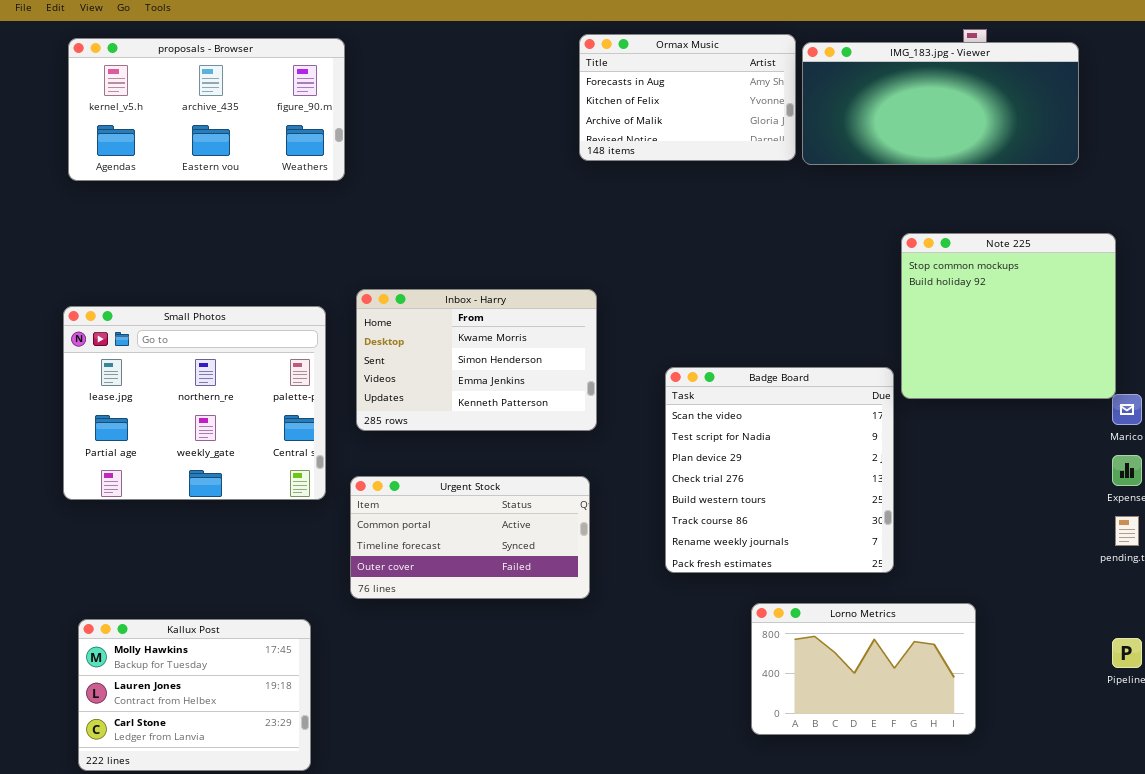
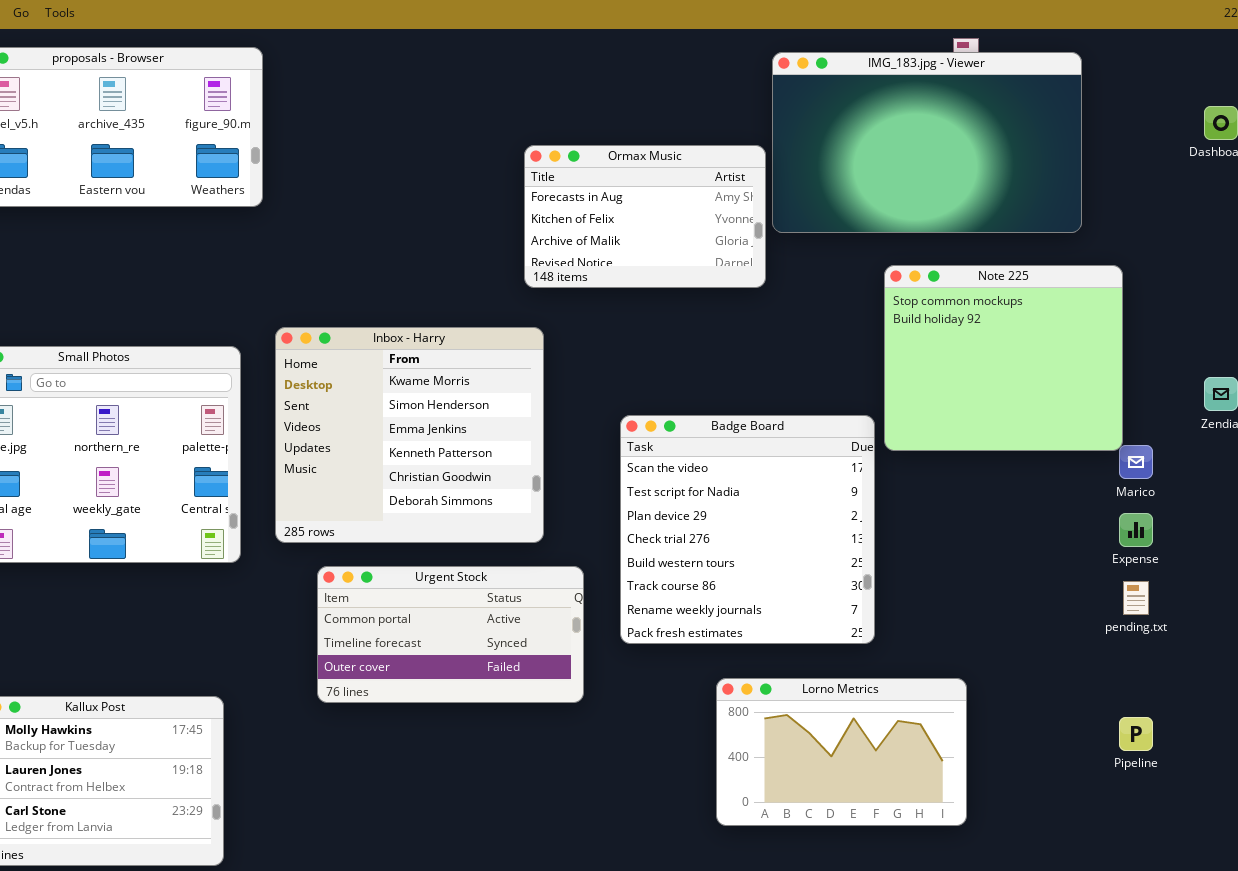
Ormax Music: [579,34,796,161] -> [524,145,766,288], moved
IMG_183.jpg - Viewer: [802,42,1079,165] -> [772,52,1082,233], resized
Inbox - Harry: [356,289,597,431] -> [275,327,544,543], resized
Urgent Stock: [350,476,590,599] -> [317,566,584,703], moved

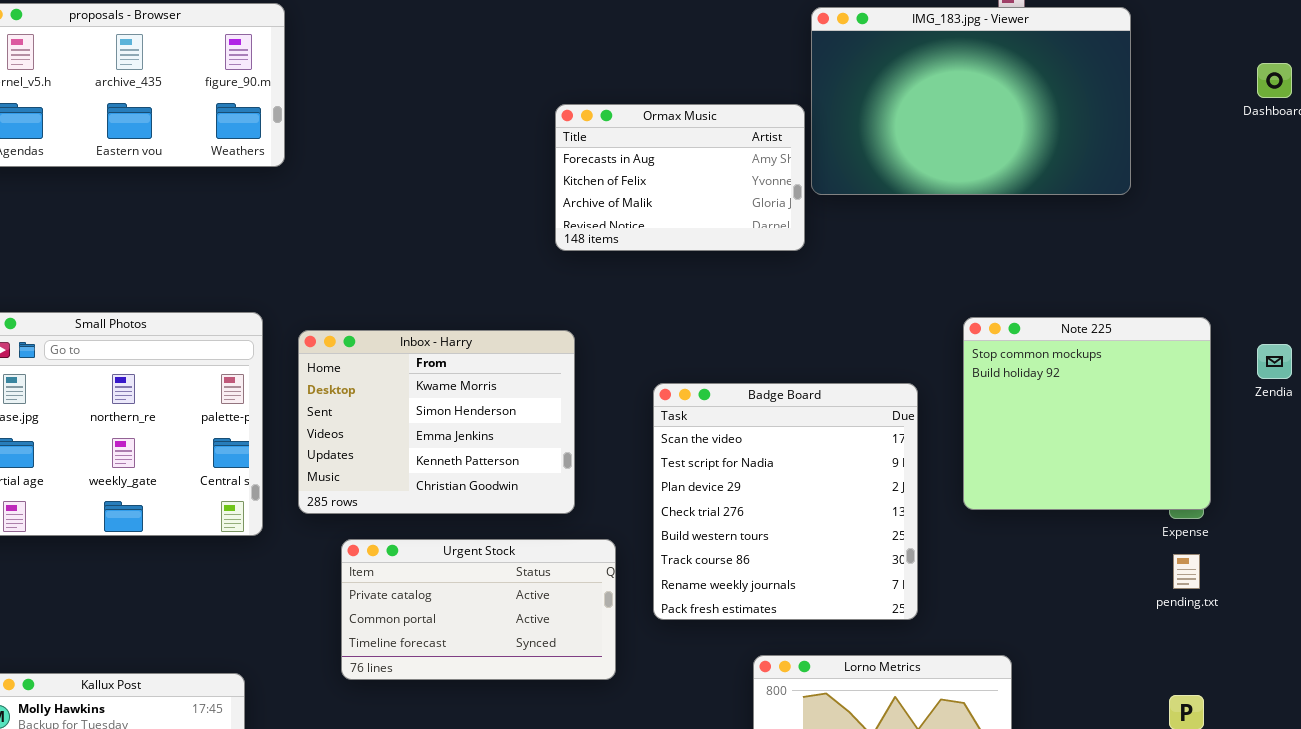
Note 225: [884,265,1123,451] -> [963,317,1211,510], moved
Inbox - Harry: [275,327,544,543] -> [298,330,575,514], resized
Urgent Stock: [317,566,584,703] -> [341,539,616,680], scrolled up 1 row

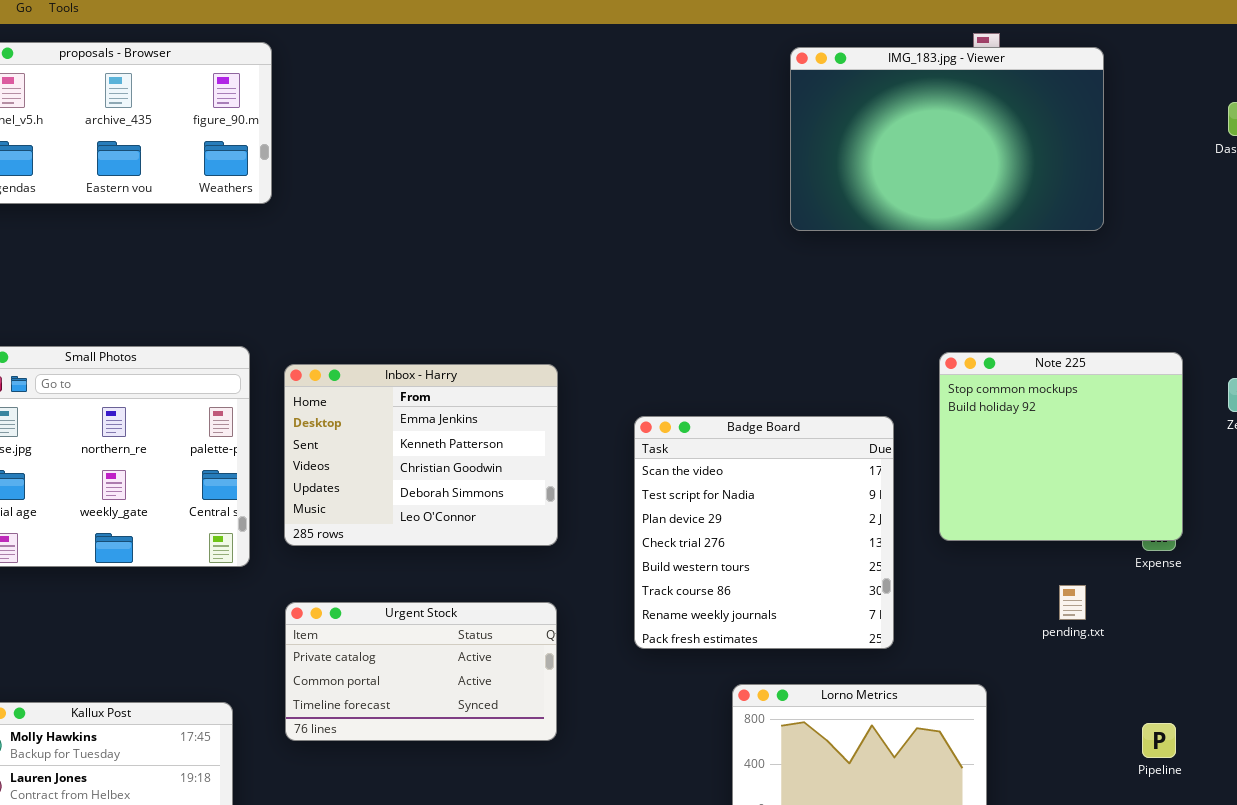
Ormax Music: [555,104,805,251] -> none, closed
Inbox - Harry: [298,330,575,514] -> [284,364,558,546], scrolled down 2 rows
Urgent Stock: [341,539,616,680] -> [285,602,557,741], moved
pending.txt: [1173,554,1200,589] -> [1059,585,1086,620], moved

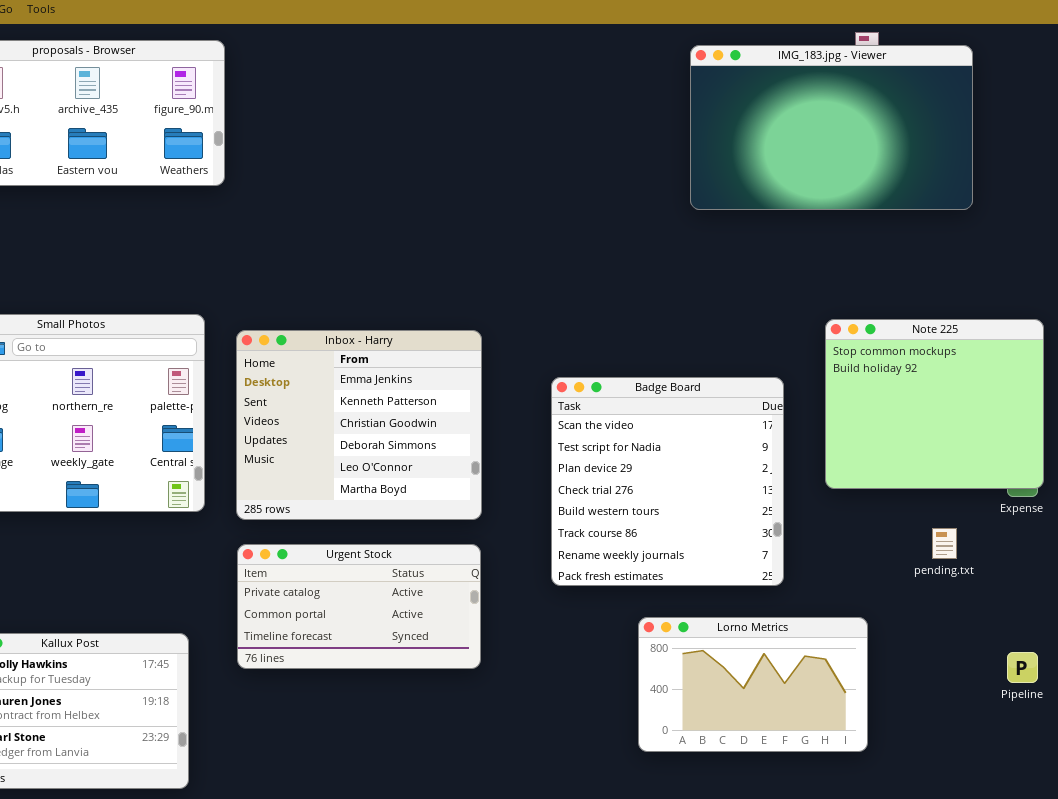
Inbox - Harry: [284,364,558,546] -> [236,330,482,520], resized

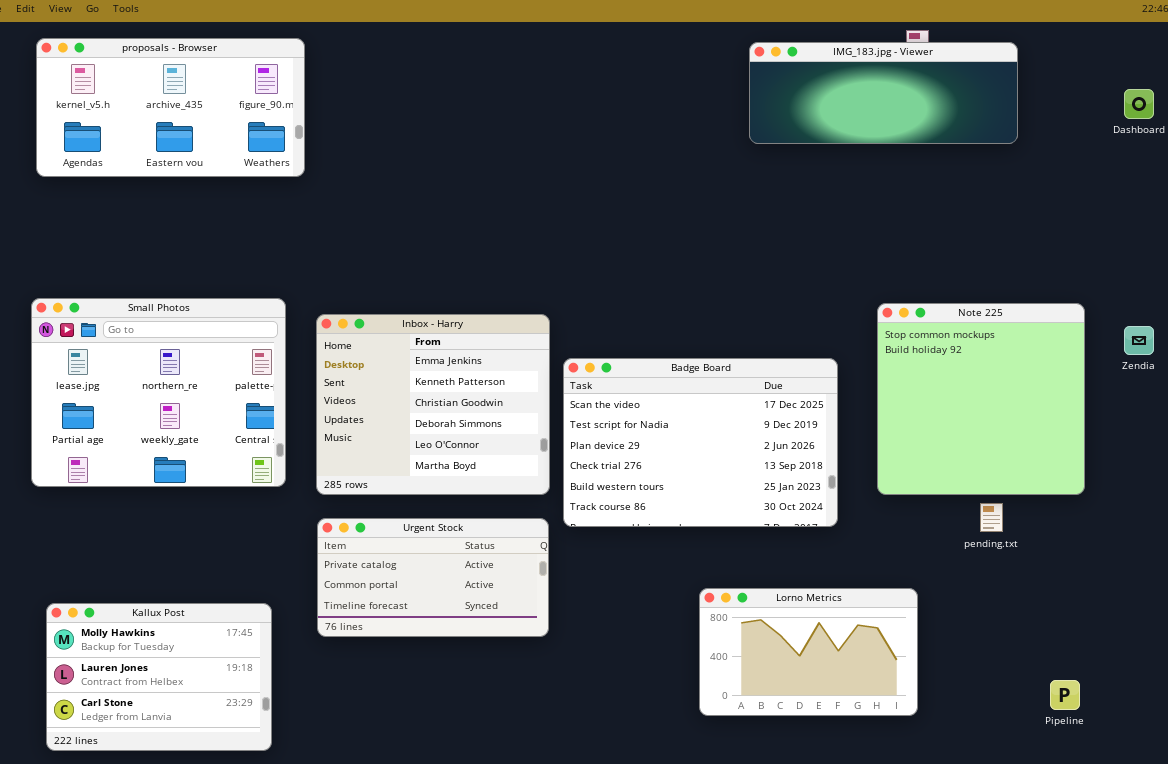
IMG_183.jpg - Viewer: [690,45,973,210] -> [749,42,1018,144], resized
Note 225: [825,319,1044,489] -> [877,303,1085,495], resized
Badge Board: [551,377,784,586] -> [563,358,838,527], resized
Pipeline: [1007,652,1038,683] -> [1050,680,1080,710], moved

